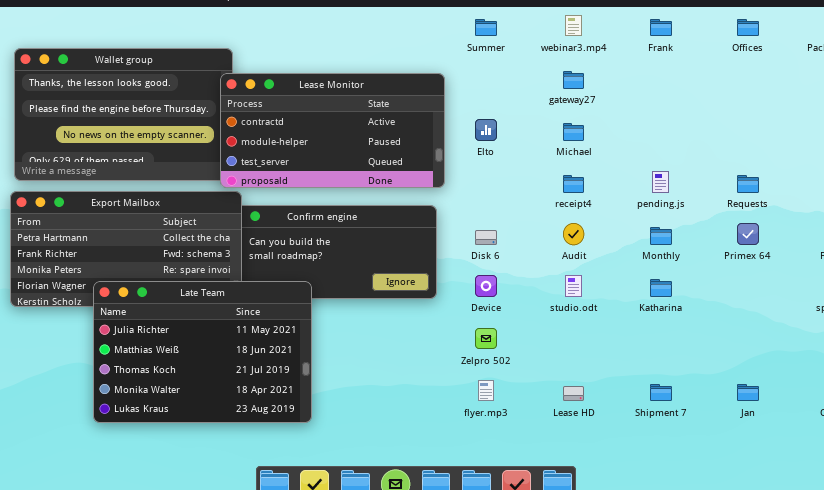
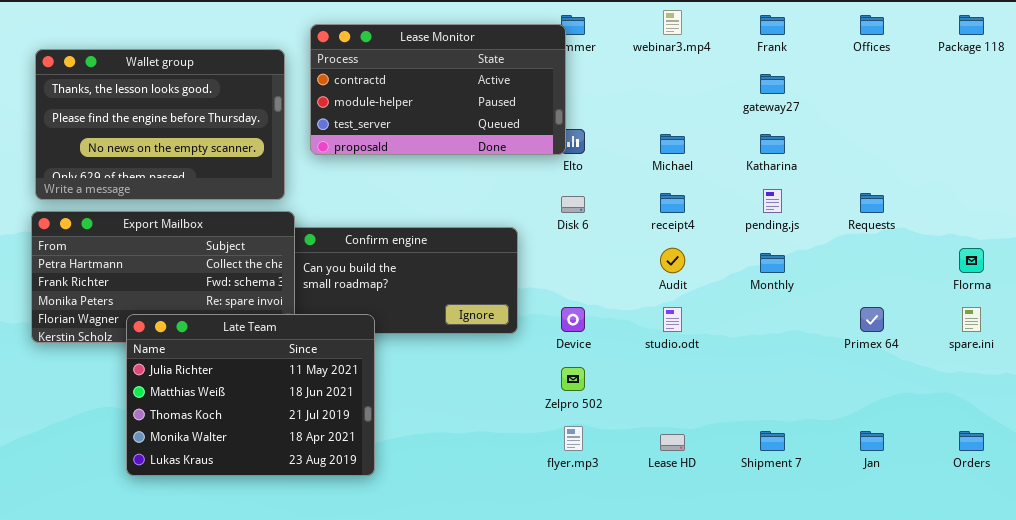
gateway27: [563,71,584,89] -> [760,74,785,94], moved
Lease Monitor: [220,73,445,188] -> [310,24,566,155], moved
Primex 64: [737,223,759,245] -> [860,307,884,332], moved
Disk 6: [475,230,497,245] -> [561,196,585,213], moved
Katharina: [650,279,672,297] -> [760,134,785,154], moved

